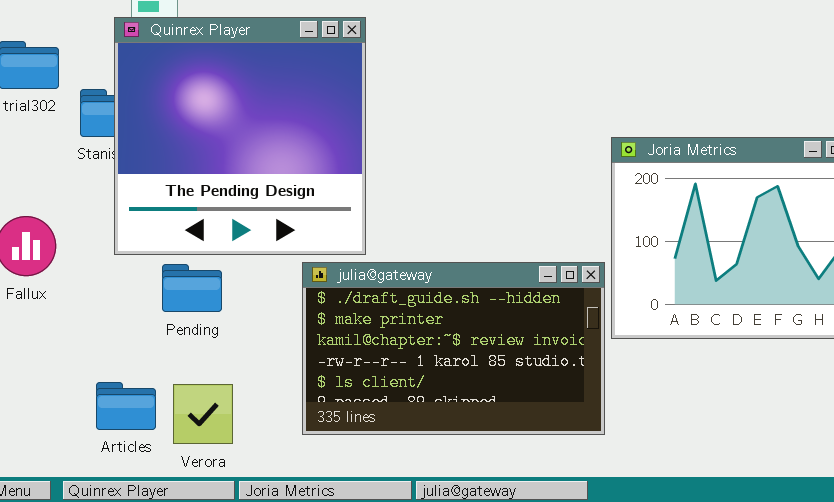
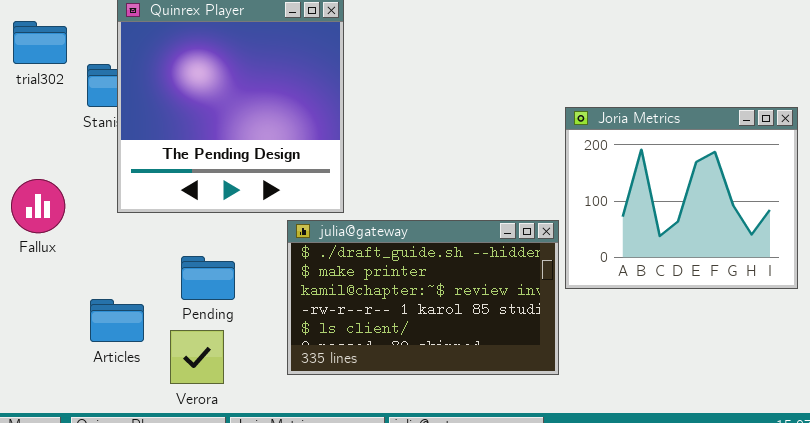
Pending: [162,264,222,312] -> [181,256,235,300], moved
Articles: [96,382,156,430] -> [90,299,144,342], moved

